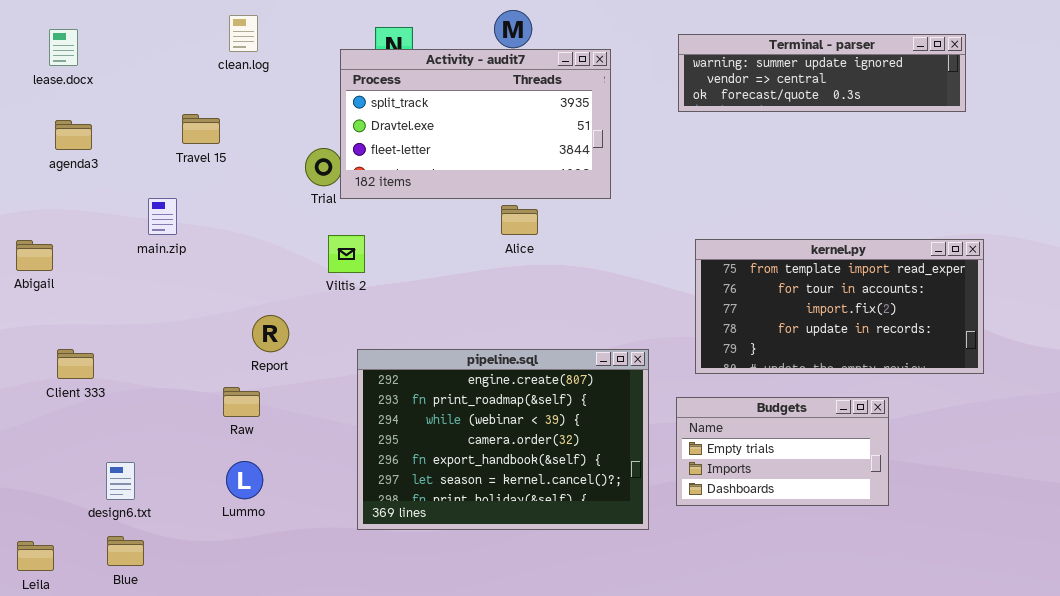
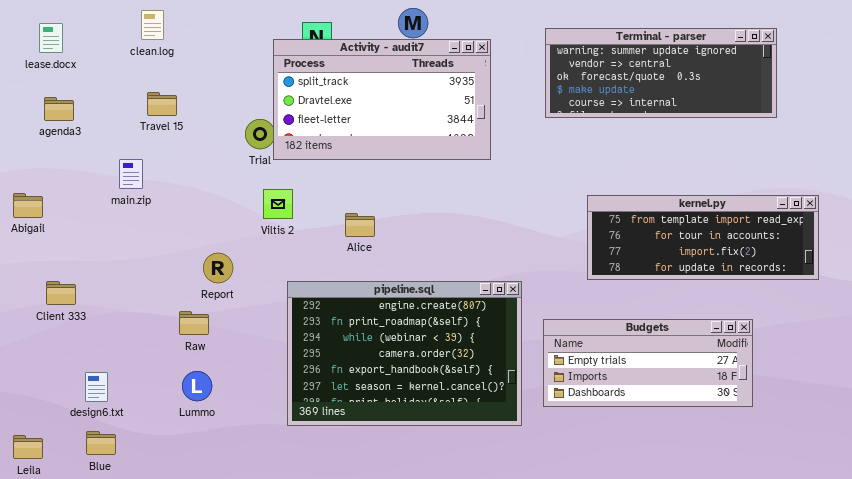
clean.log: [229,15,258,52] -> [141,10,164,40], moved
Terminal - parser: [678,34,966,112] -> [545,28,777,118], resized
Alice: [501,205,538,235] -> [345,213,375,237], moved
kernel.py: [695,239,984,374] -> [587,195,819,280], moved, resized
Budgets: [676,397,889,506] -> [543,319,753,407], resized

